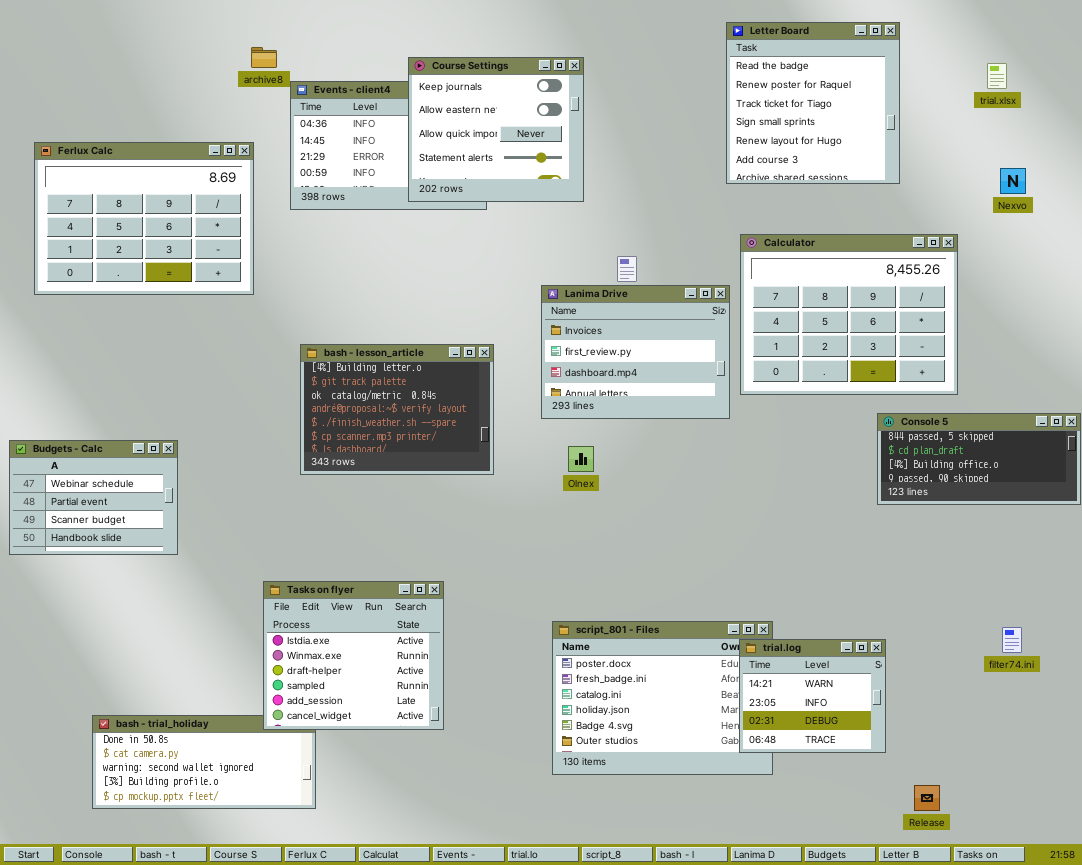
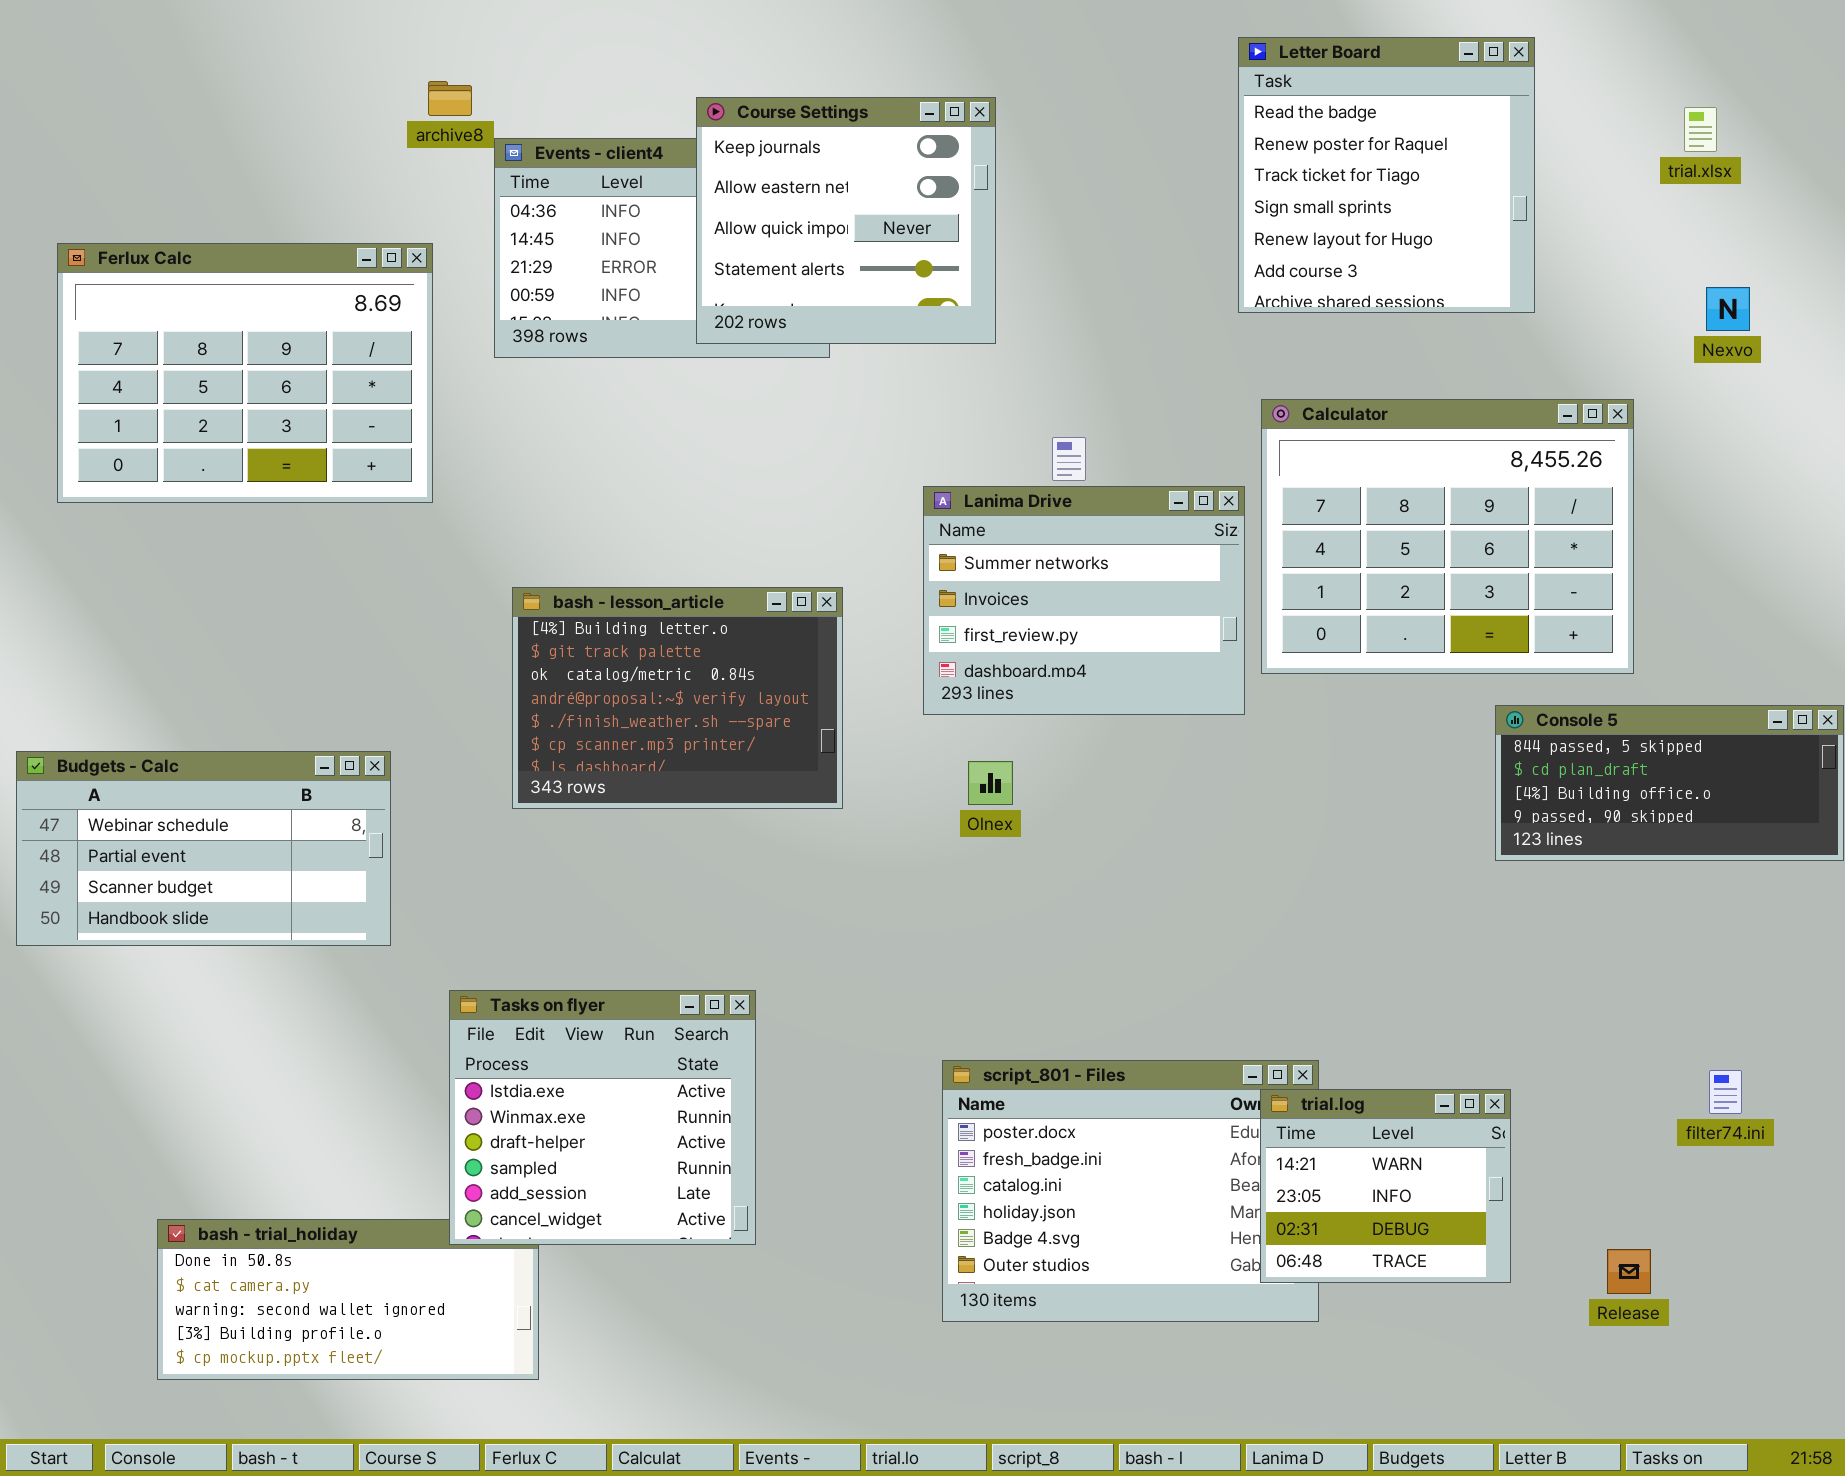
Lanima Drive: [541,285,730,419] -> [923,486,1245,715], scrolled up 1 row
Budgets - Calc: [9,440,178,555] -> [16,751,391,946], resized
Release: [914,785,940,811] -> [1607,1249,1651,1294], moved

